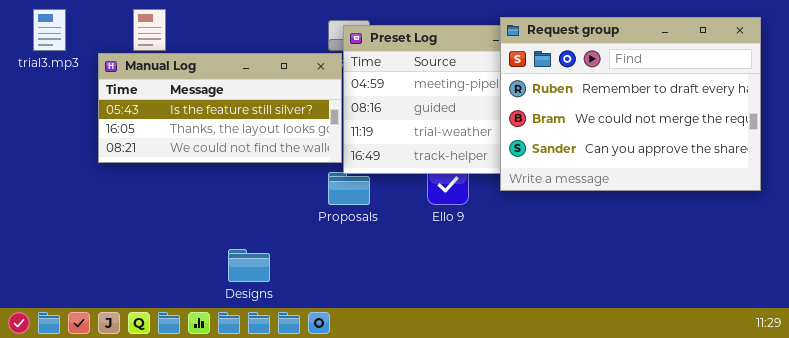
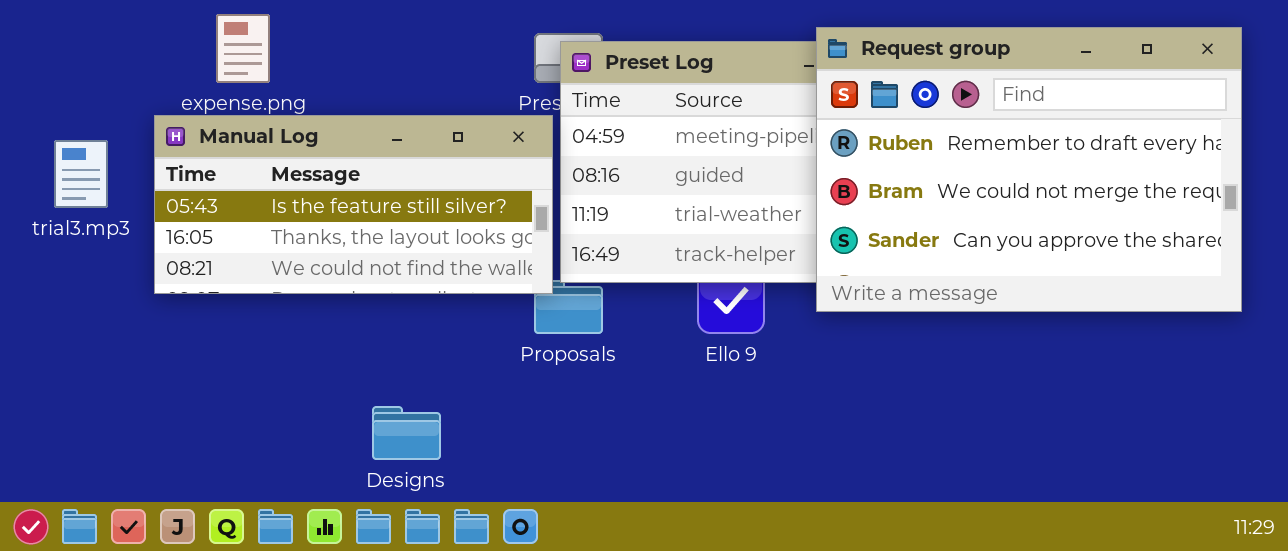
trial3.mp3: [33,9,66,51] -> [54,140,108,208], moved
Manual Log: [98,53,342,163] -> [154,115,553,294], moved

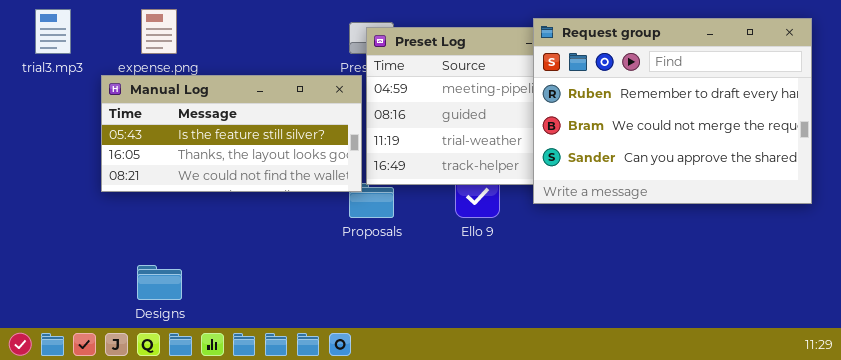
trial3.mp3: [54,140,108,208] -> [35,9,71,54], moved
Designs: [372,406,441,460] -> [137,265,182,300], moved

